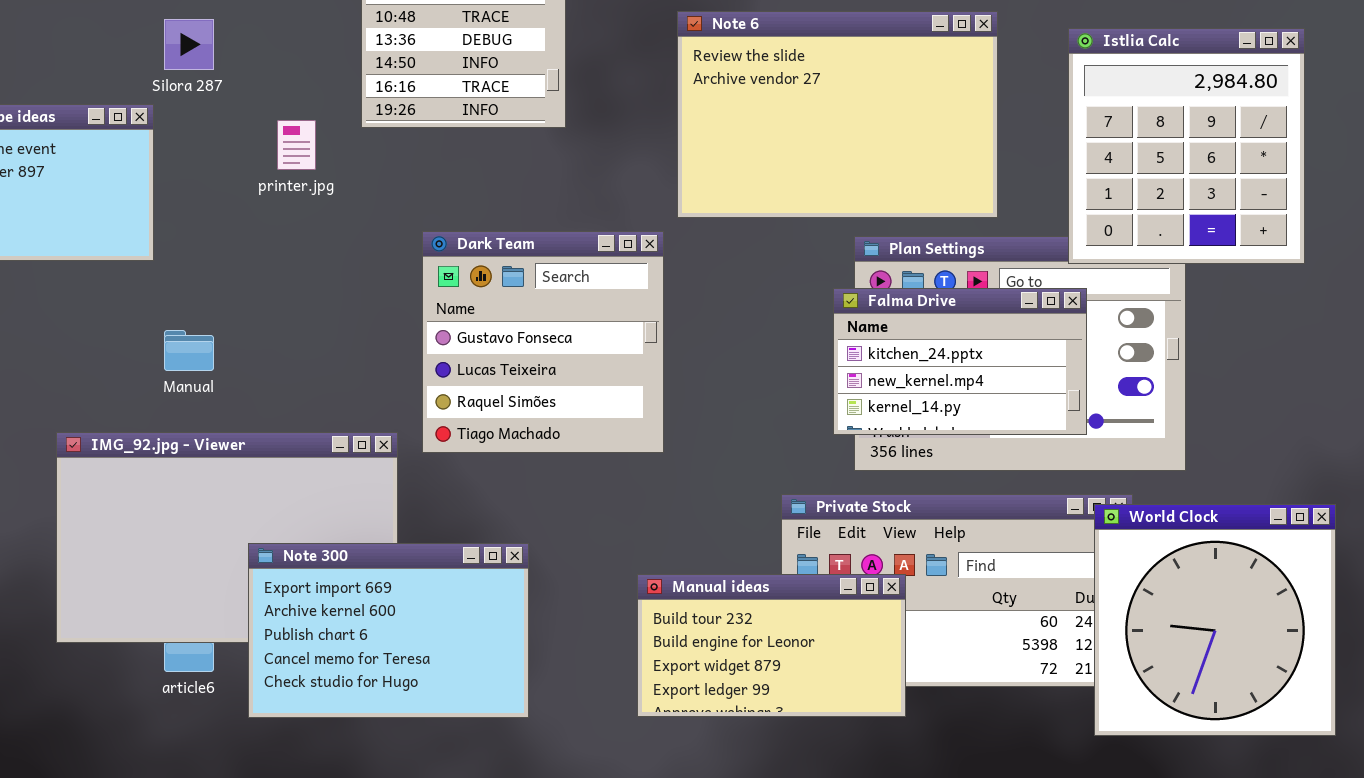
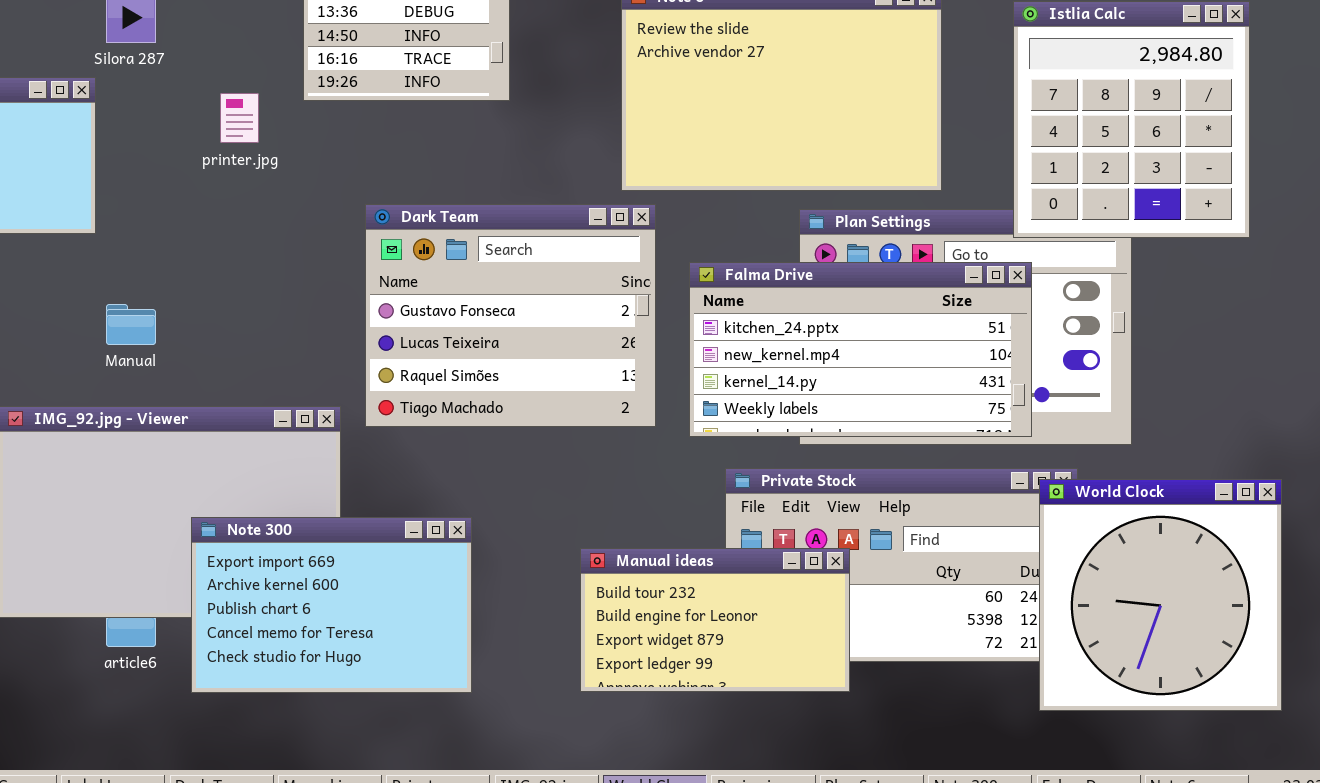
Dark Team: [422,231,664,453] -> [365,204,656,427], resized
Falma Drive: [833,288,1087,435] -> [689,262,1032,437], resized

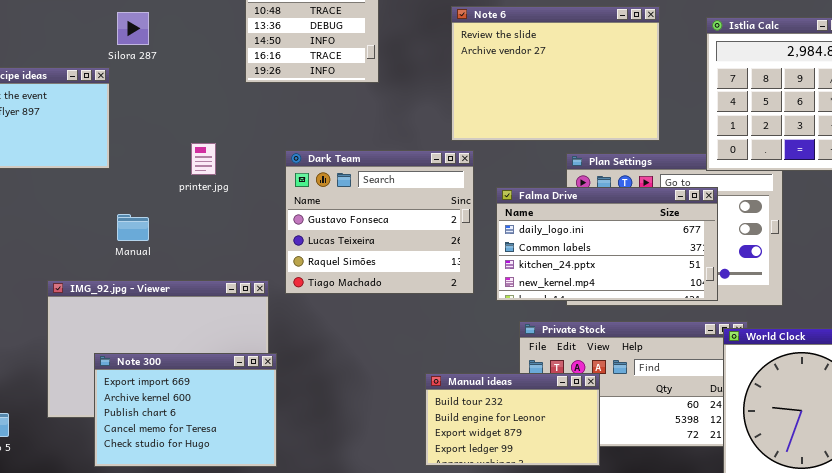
printer.jpg: [220,93,259,143] -> [191,143,216,175], moved
Falma Drive: [689,262,1032,437] -> [496,187,718,301], scrolled up 2 rows
Note 300: [191,517,472,693] -> [94,353,277,467], moved

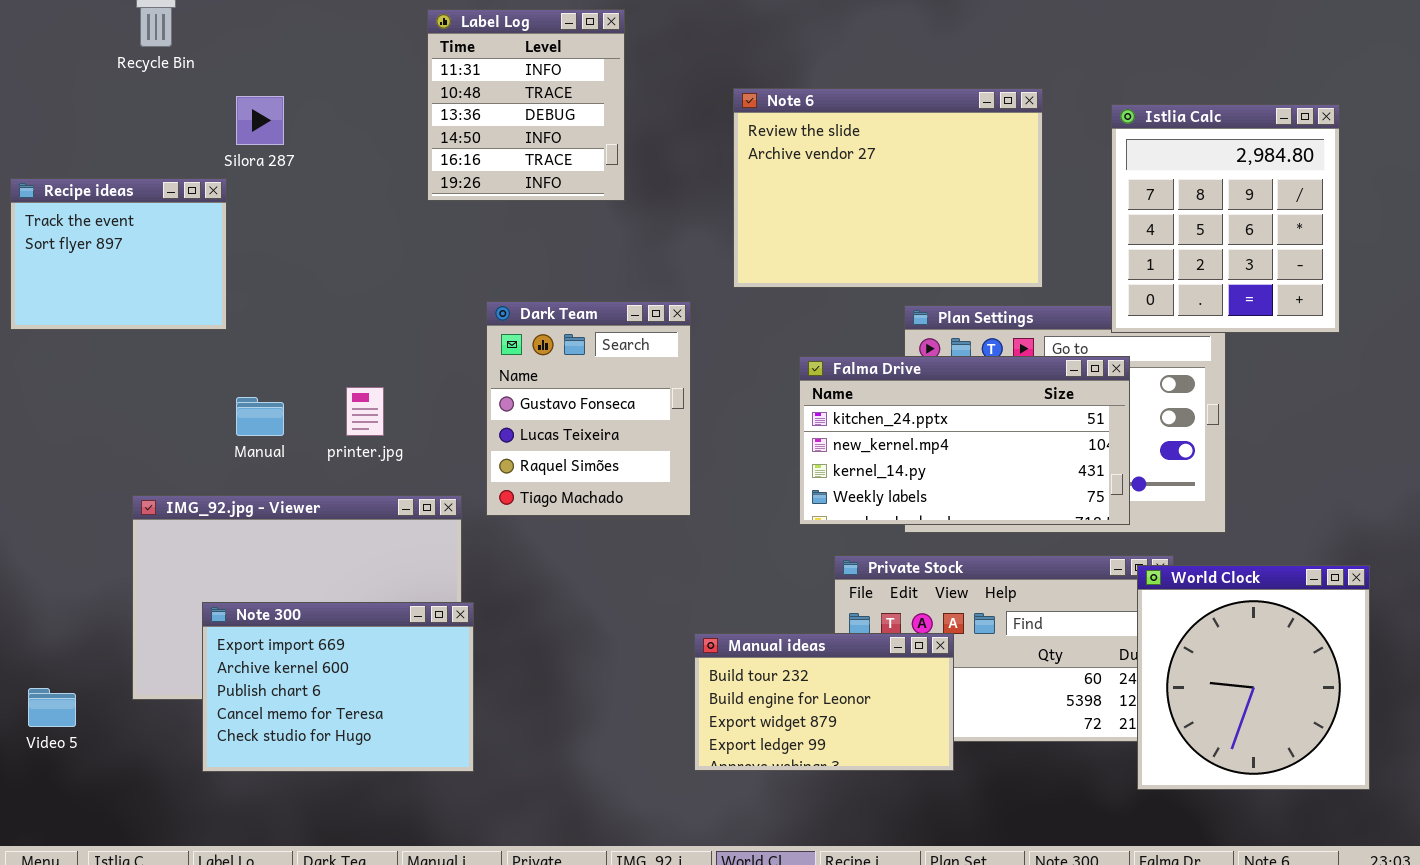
printer.jpg: [191,143,216,175] -> [346,387,384,436], moved
Dark Team: [285,150,474,294] -> [486,301,691,516], resized
Falma Drive: [496,187,718,301] -> [799,356,1130,525], scrolled down 2 rows

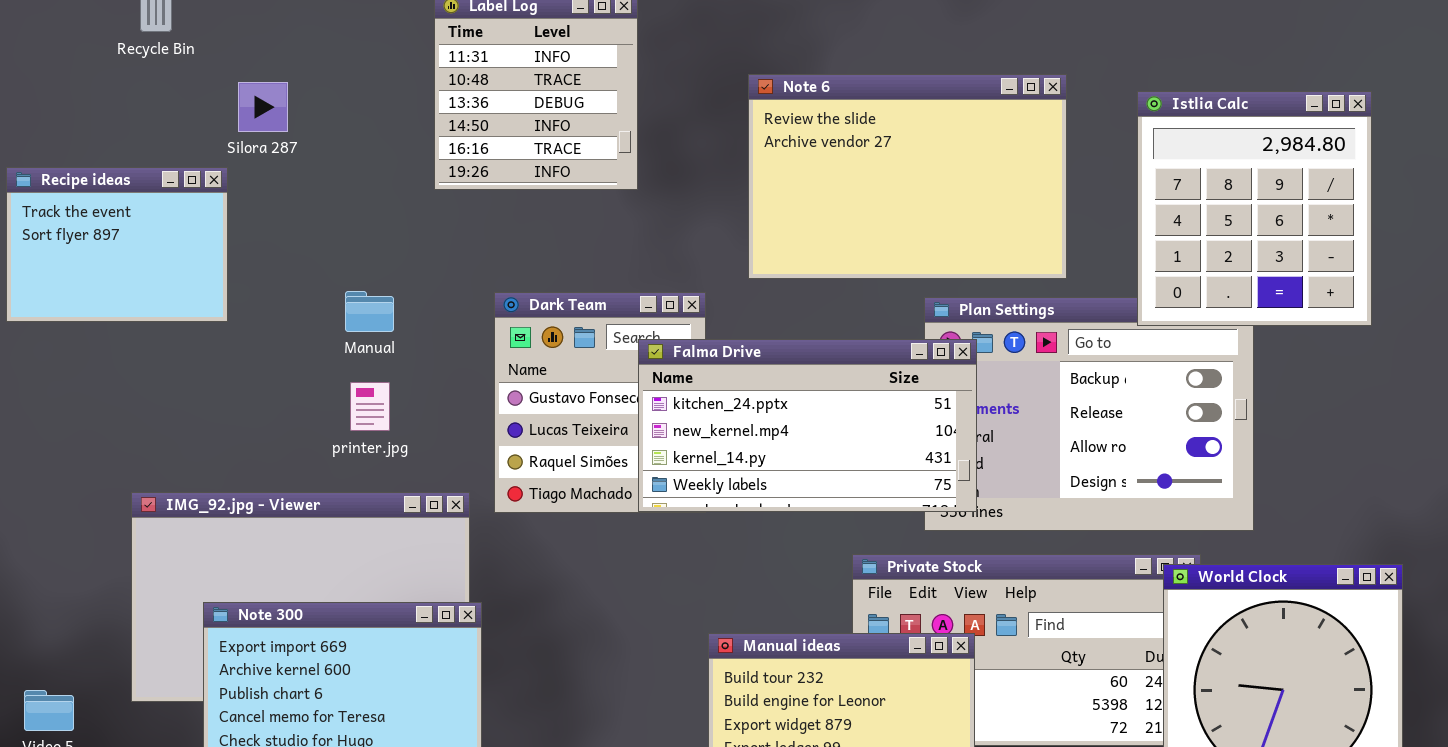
Falma Drive: [799,356,1130,525] -> [638,339,977,512], moved
Manual: [236,397,284,436] -> [345,291,394,332], moved

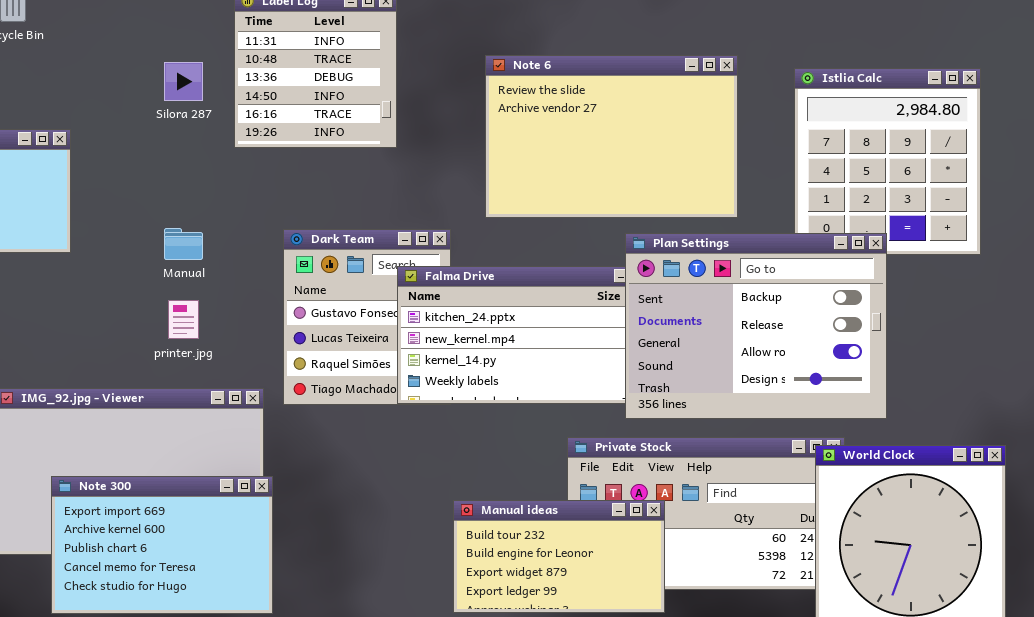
Silora 287: [238,82,288,132] -> [164,62,203,101], moved
Plan Settings: [924,297,1254,531] -> [625,233,887,419], raised

